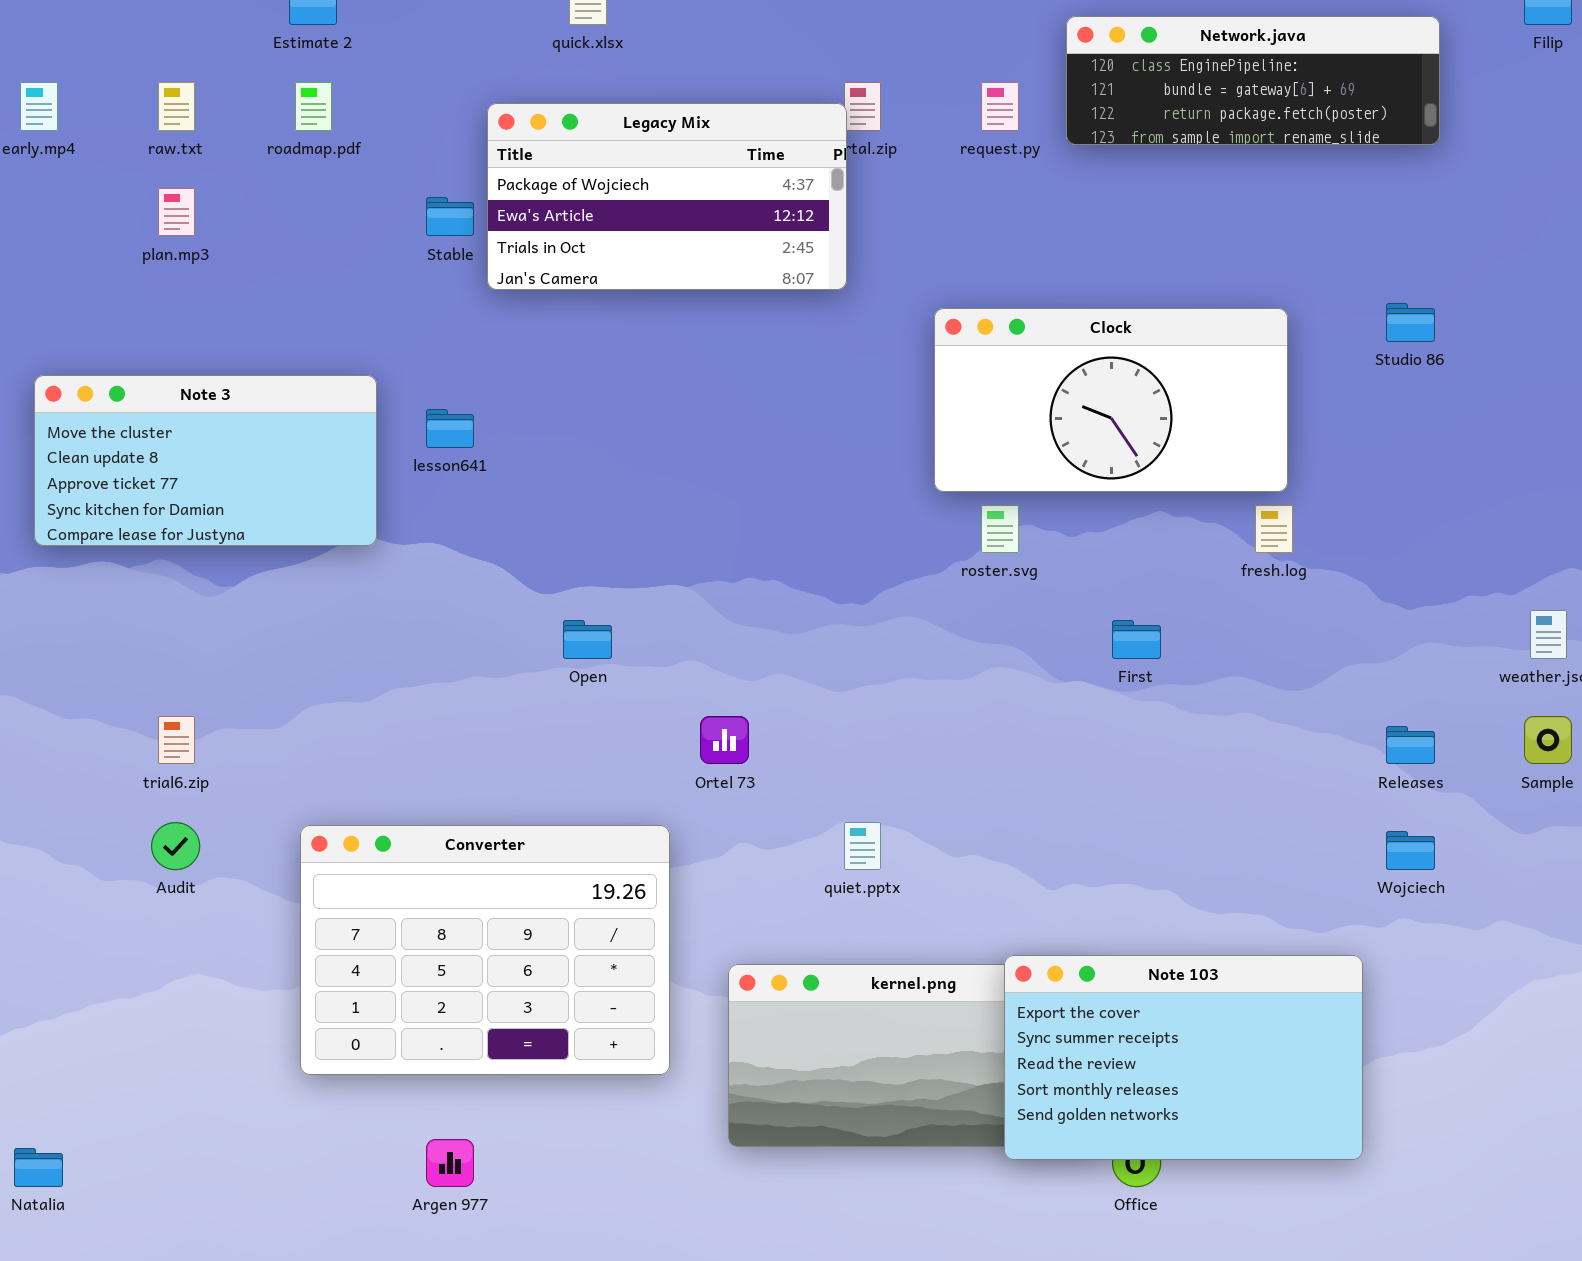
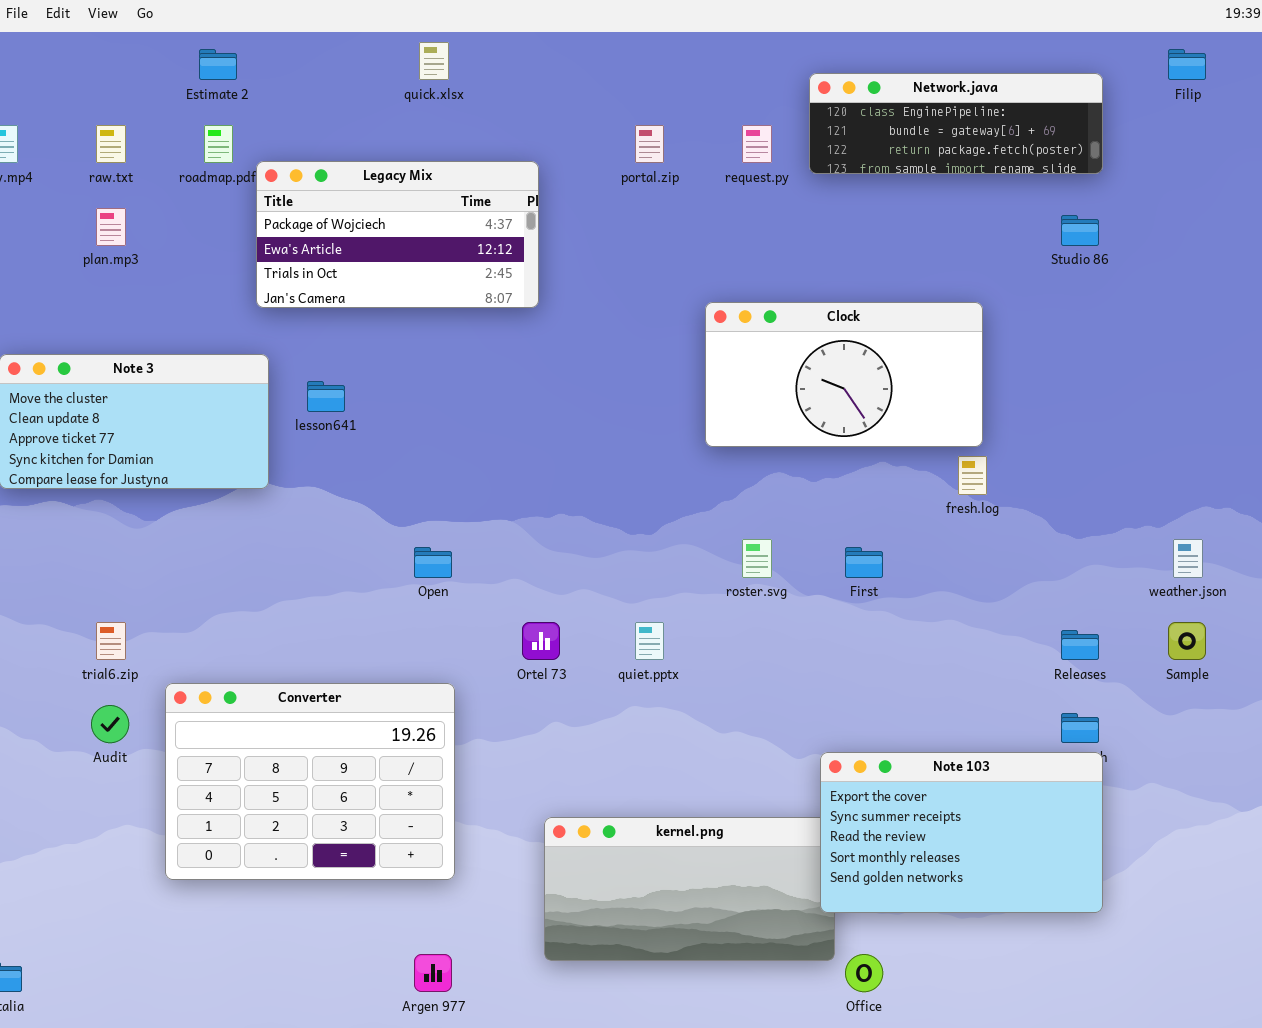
Legacy Mix: [487,103,847,290] -> [256,161,539,308], moved
Studio 86: [1386,303,1435,342] -> [1061,215,1099,246], moved
roster.svg: [981,505,1019,553] -> [742,539,772,578], moved
quiet.pptx: [844,822,881,870] -> [635,622,664,660], moved
Converter: [300,825,670,1075] -> [165,683,455,880], moved
Note 103: [1004,955,1363,1160] -> [820,752,1103,913], moved
Argen 977: [426,1139,474,1187] -> [414,954,452,992], moved

